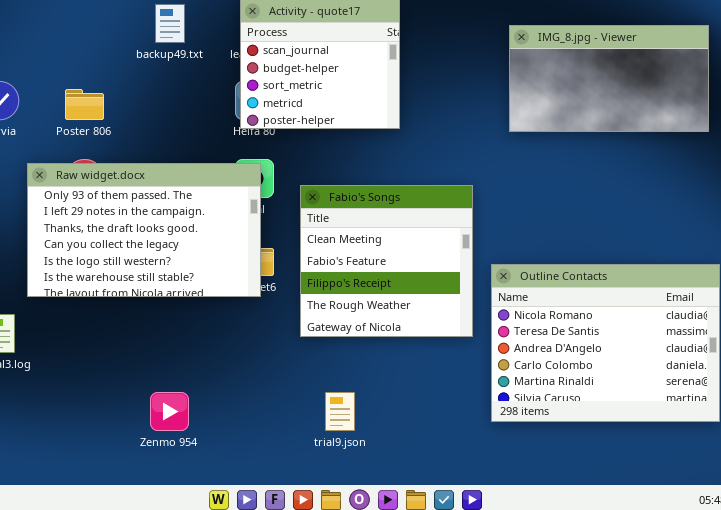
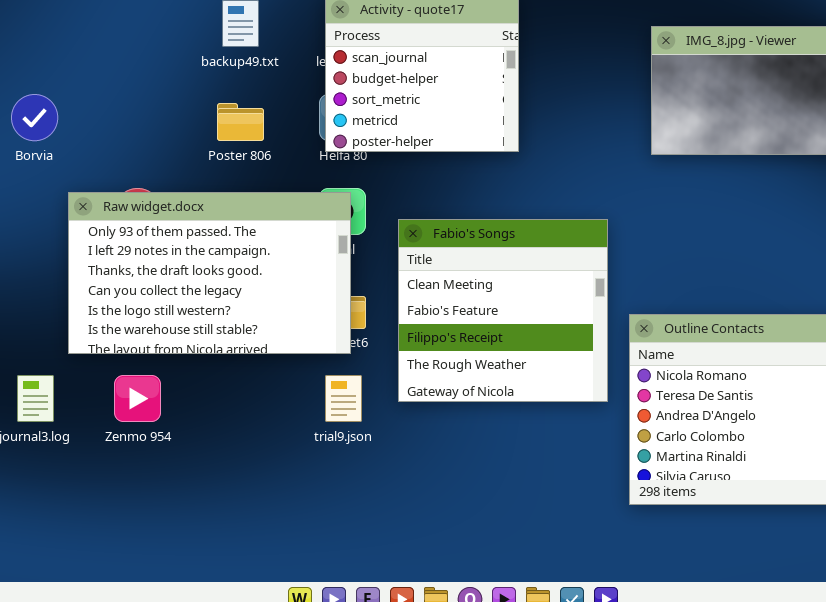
Poster 806: [65,89,104,120] -> [217,103,264,141], moved
Zenmo 954: [150,392,189,431] -> [114,375,161,422], moved
trial9.json: [325,392,355,431] -> [325,375,362,422], moved

